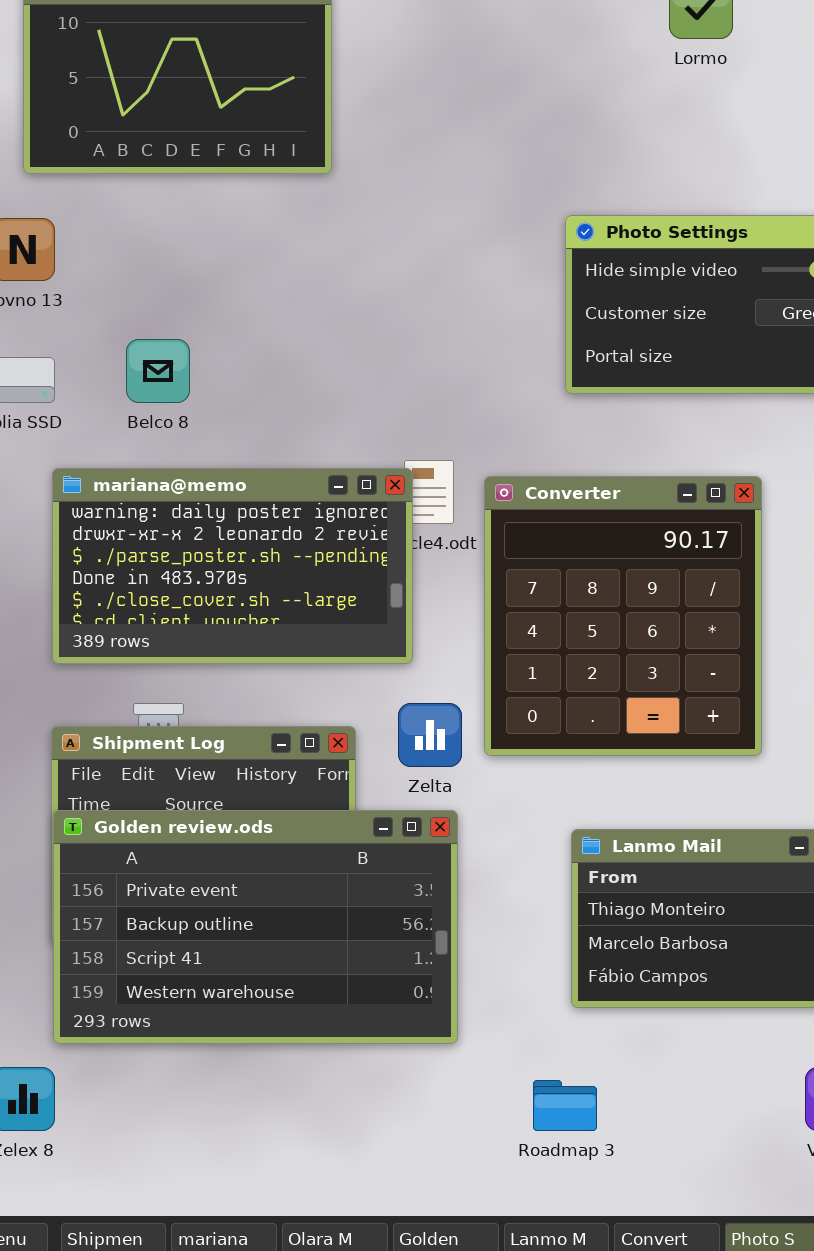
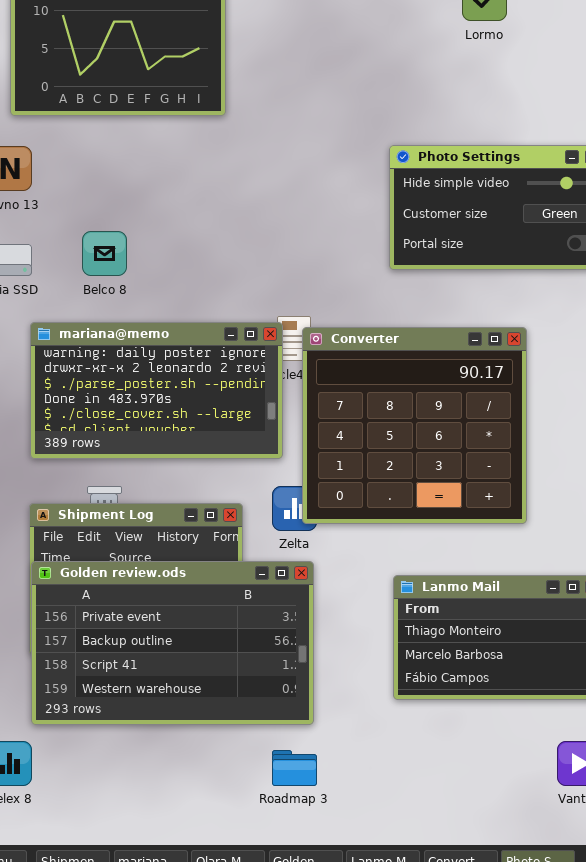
Converter: [484,476,762,756] -> [302,327,527,524], resized
Roadmap 3: [533,1080,597,1131] -> [272,750,317,786], moved

